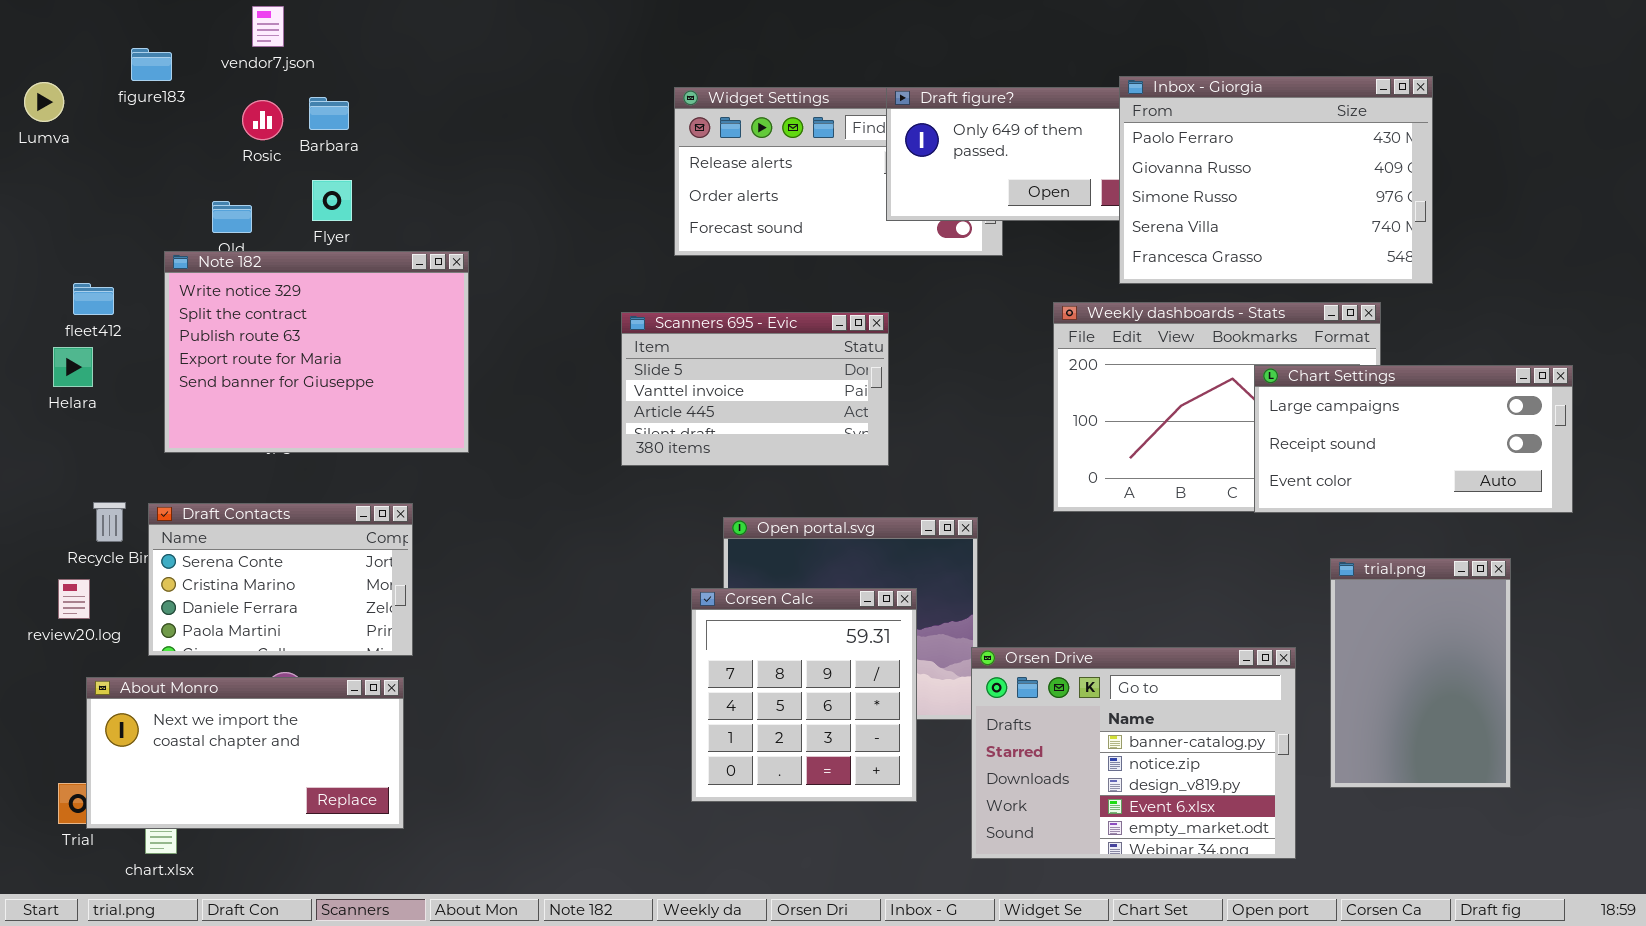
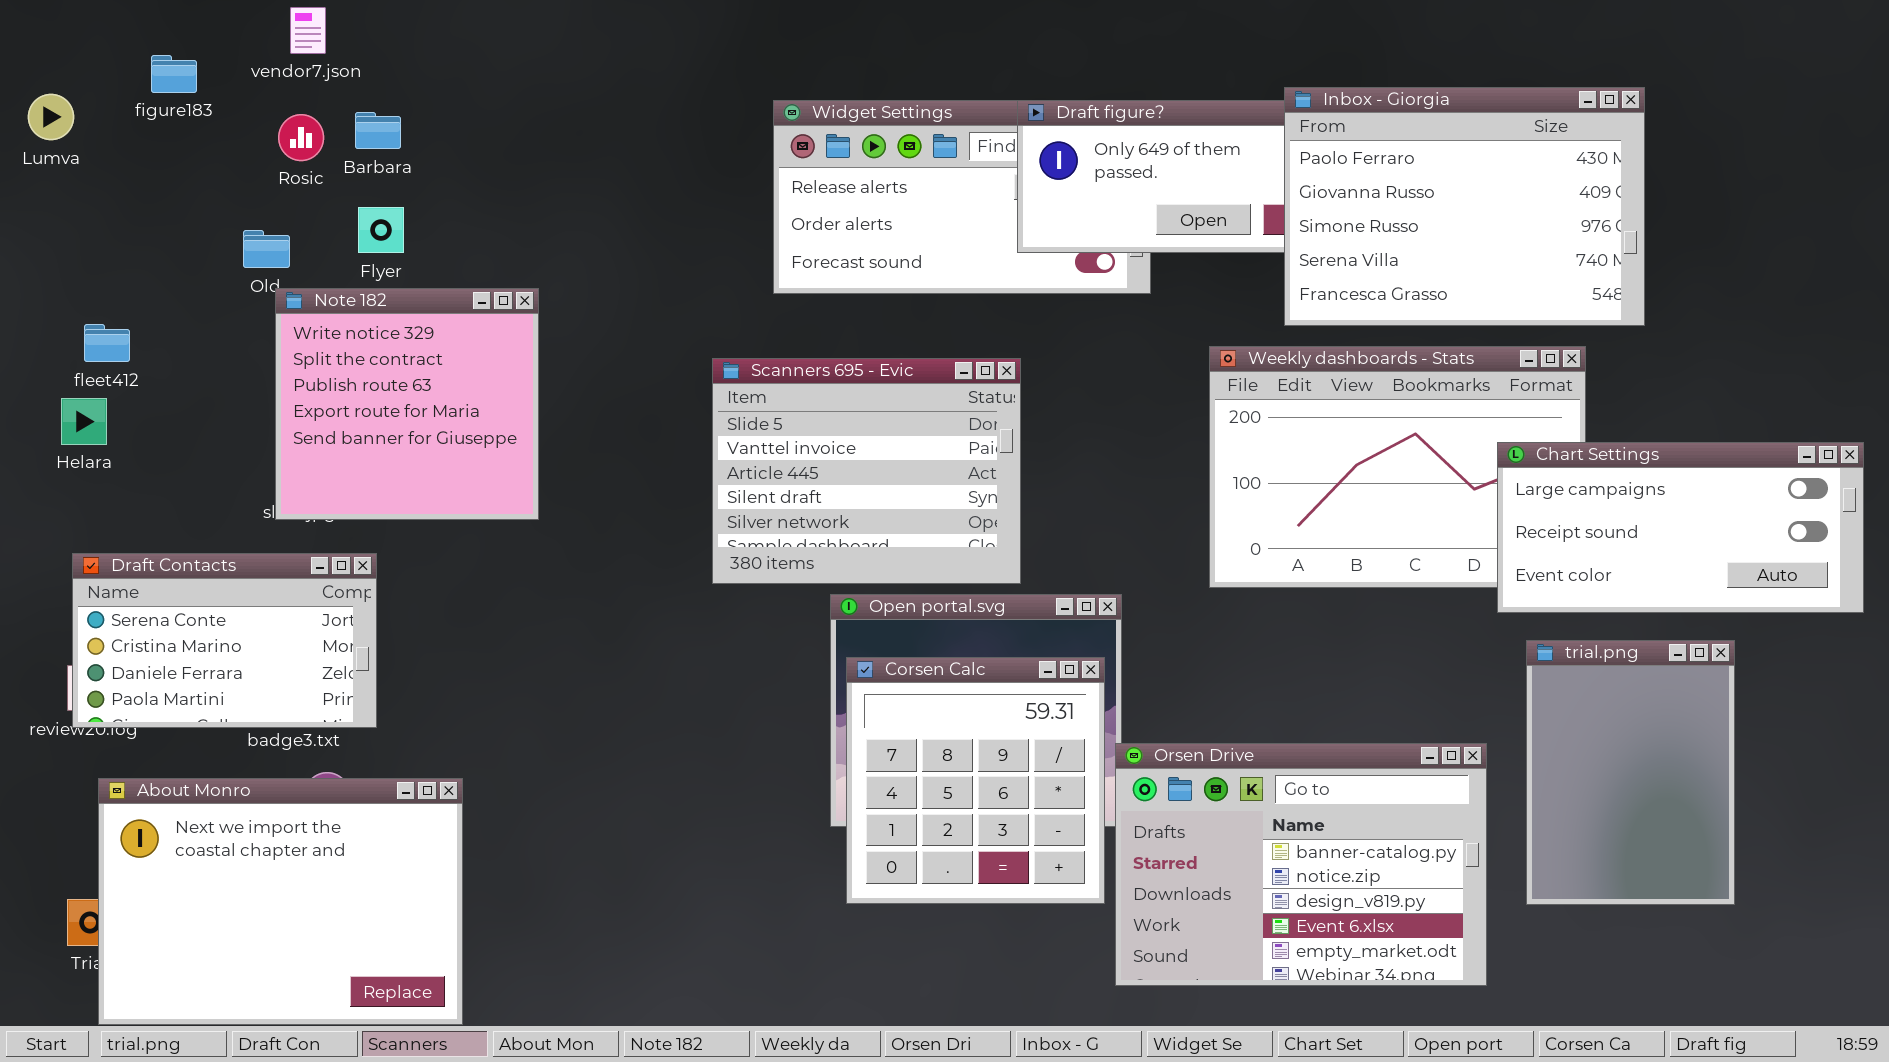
Note 182: [164,251,469,453] -> [275,288,539,520], resized
Scanners 695 - Evic: [621,312,889,466] -> [712,358,1021,584], resized
Chart Settings: [1254,365,1573,513] -> [1497,442,1864,613], moved
Draft Contacts: [148,503,413,656] -> [72,553,377,728], moved
Corsen Calc: [691,588,917,802] -> [846,657,1105,904], moved
About Monro: [86,677,404,829] -> [98,778,463,1025], resized

